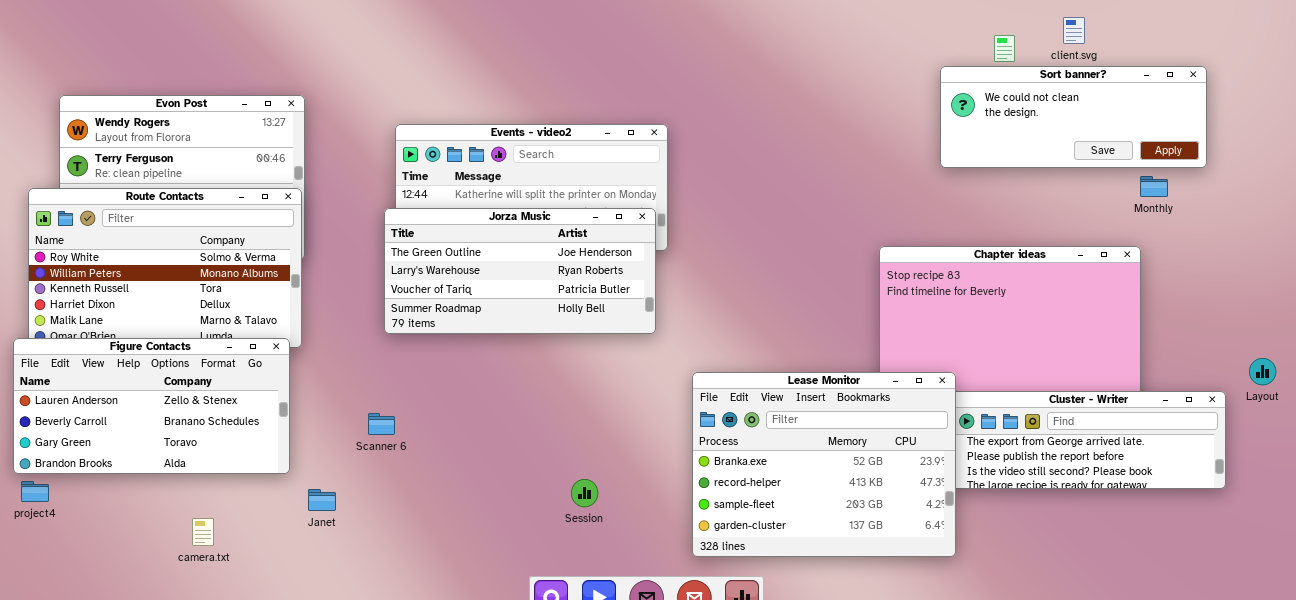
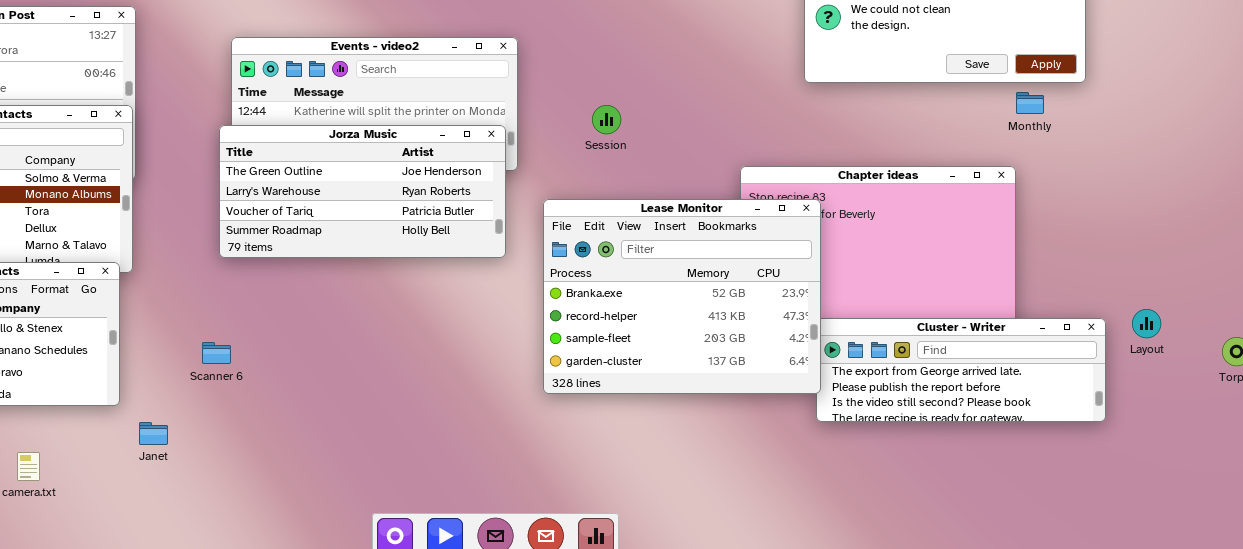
Layout: [1249,358,1276,385] -> [1132,309,1161,338], moved
Lease Monitor: [692,372,956,557] -> [543,199,821,394], moved
Session: [571,479,598,507] -> [592,105,621,134], moved

